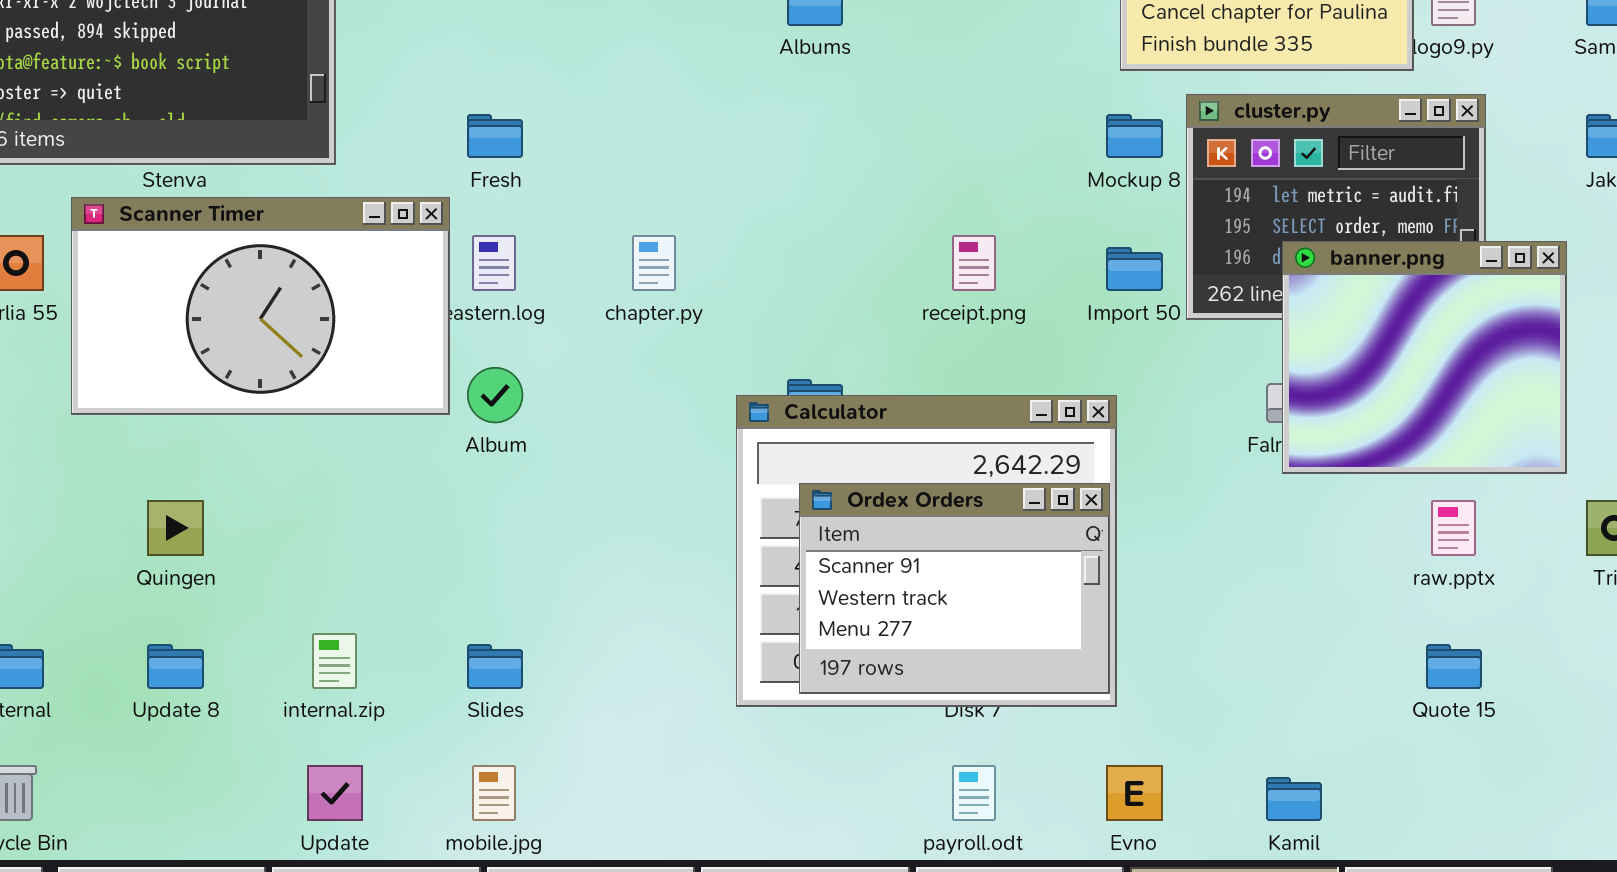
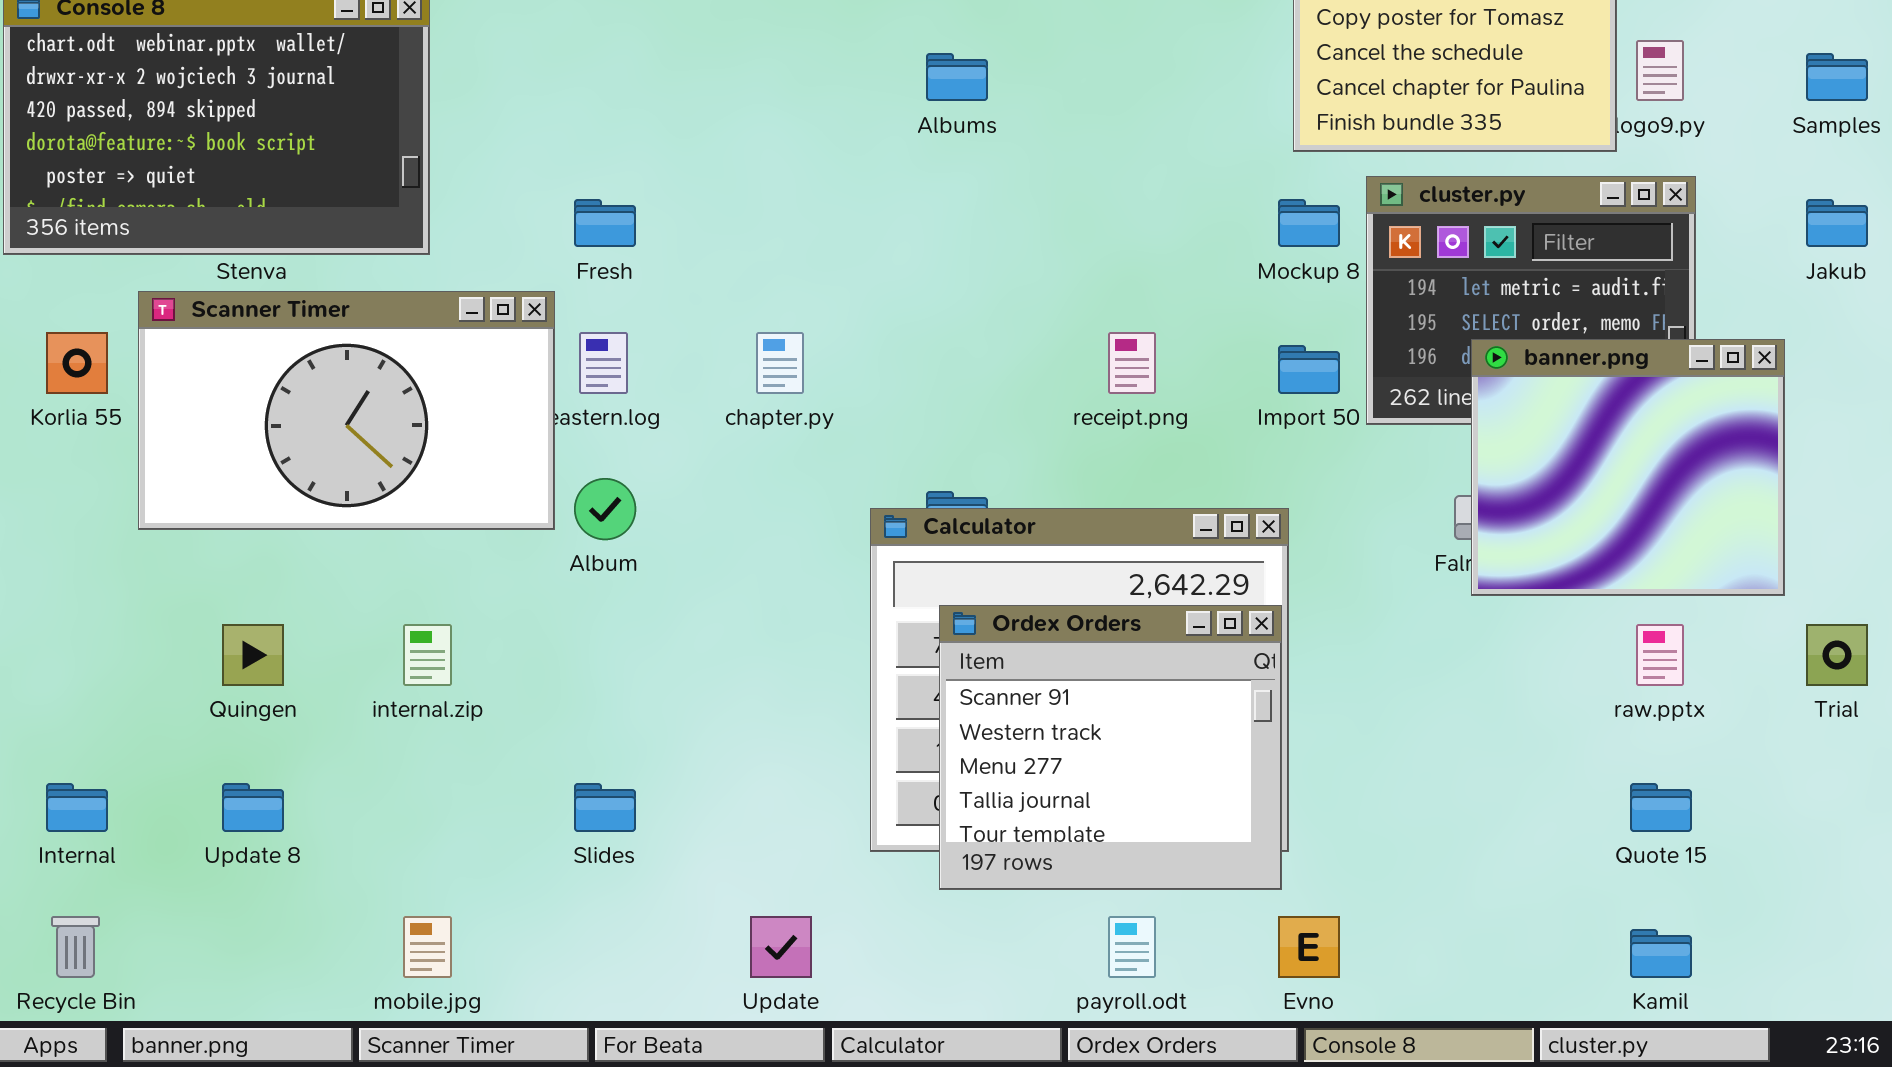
Ordex Orders: [799,483,1110,694] -> [939,605,1282,890], resized
internal.zip: [312,633,357,689] -> [403,624,452,686], moved
Update: [307,765,363,821] -> [750,916,812,978], moved
mobile.jpg: [472,765,516,821] -> [403,916,452,978], moved
Kamil: [1266,777,1322,821] -> [1630,929,1692,978], moved

